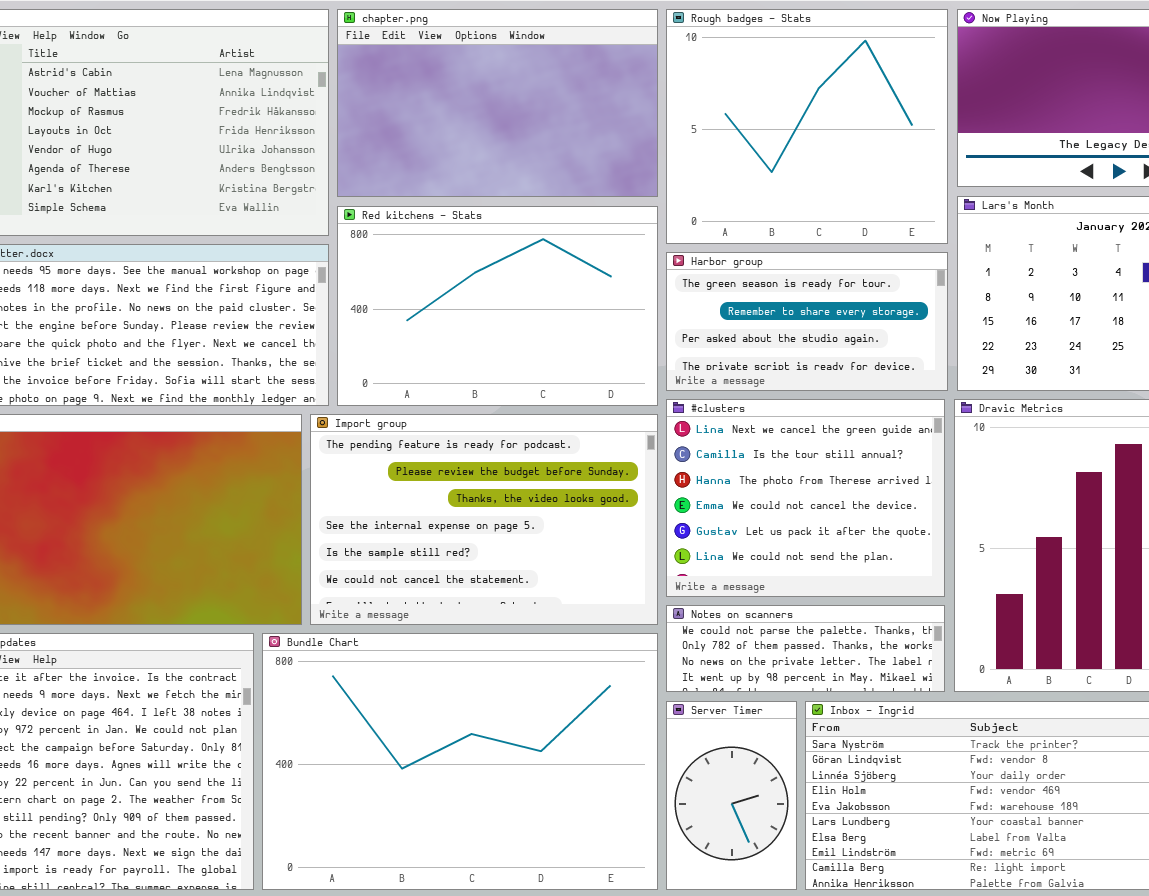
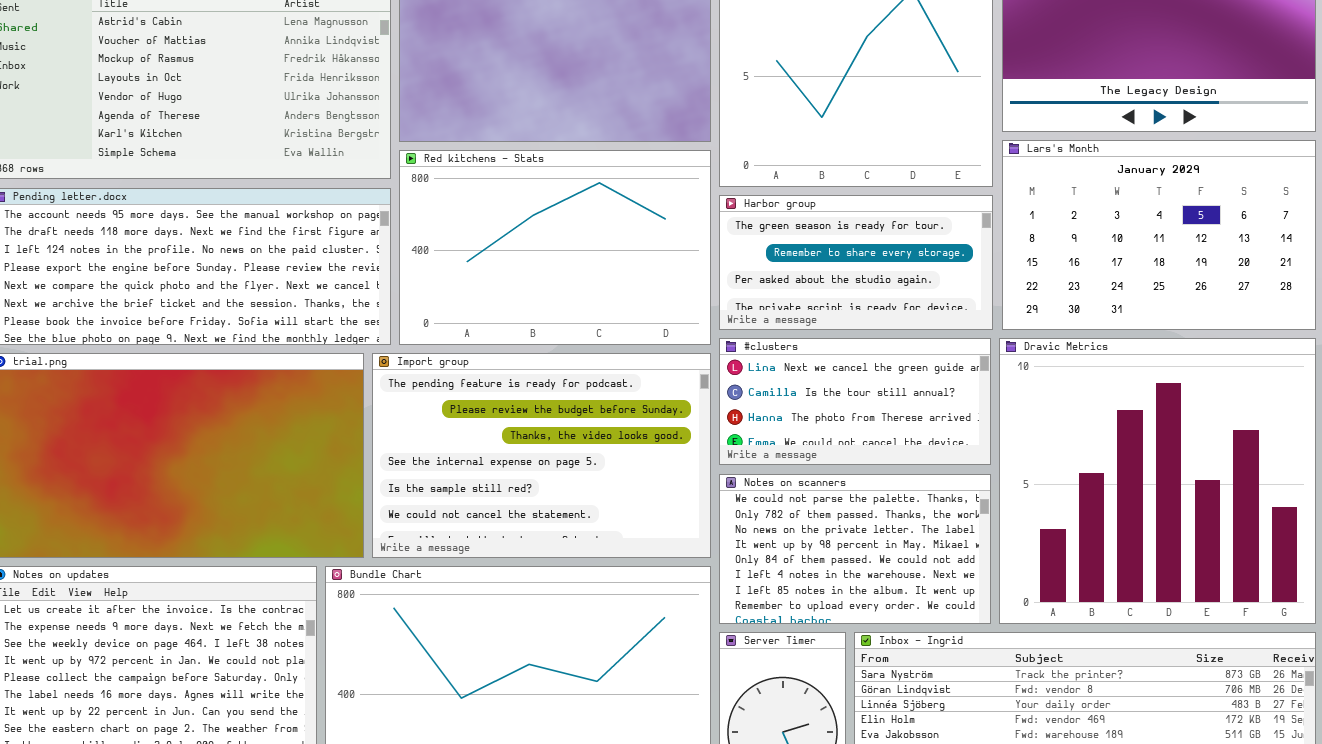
#clusters: [666,399,945,597] -> [719,338,991,465], resized
Notes on scanners: [666,605,945,692] -> [719,474,991,624], resized

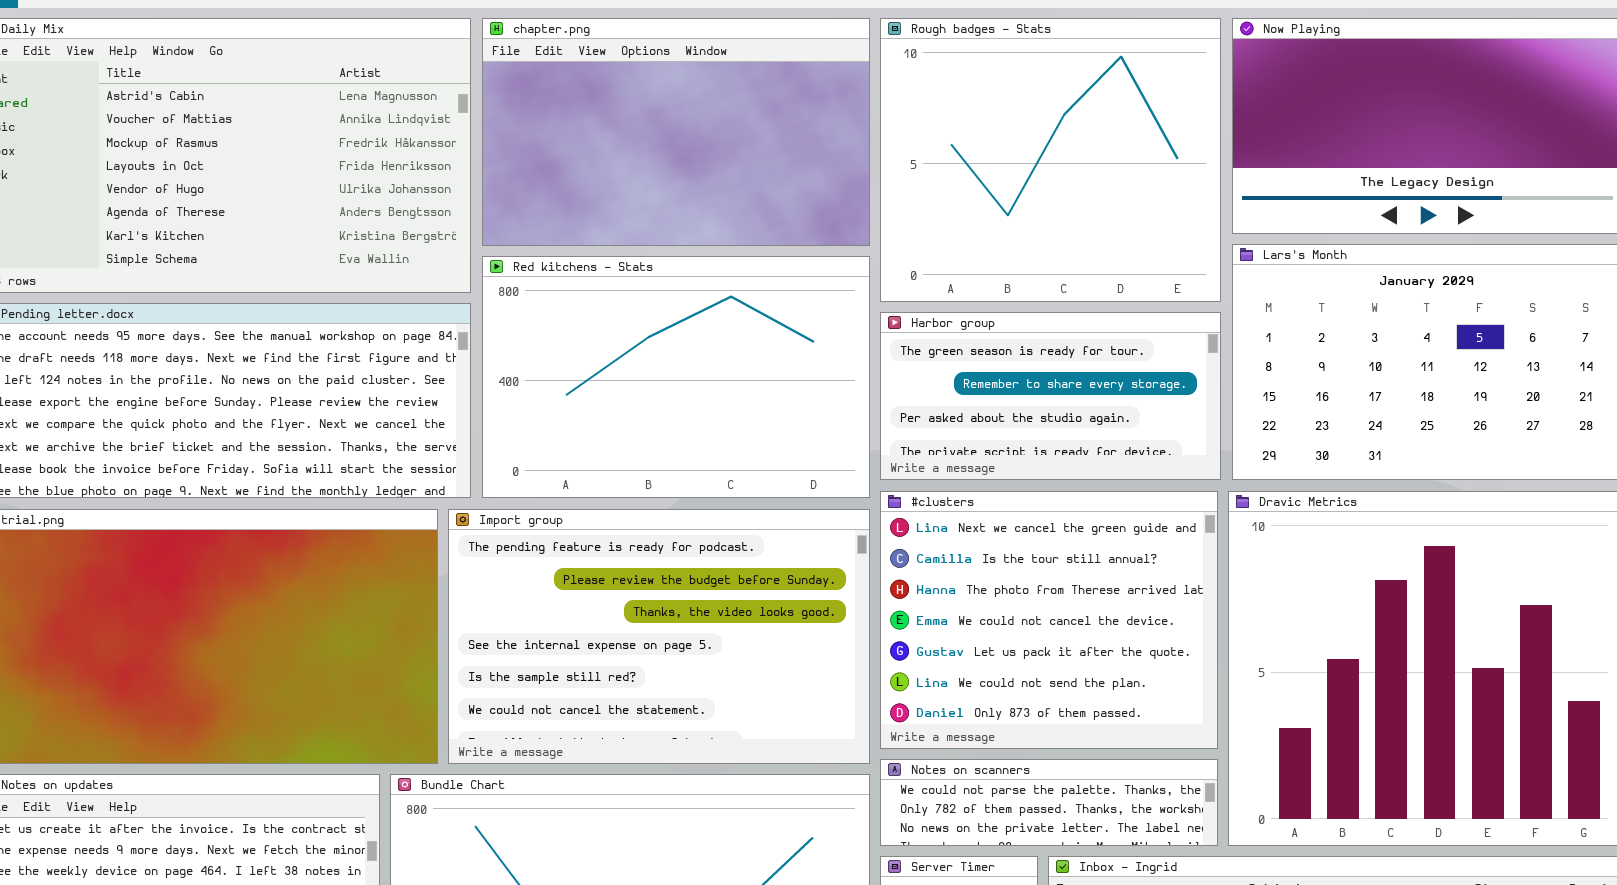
#clusters: [719,338,991,465] -> [880,491,1218,749], resized
Notes on scanners: [719,474,991,624] -> [880,759,1218,846], resized

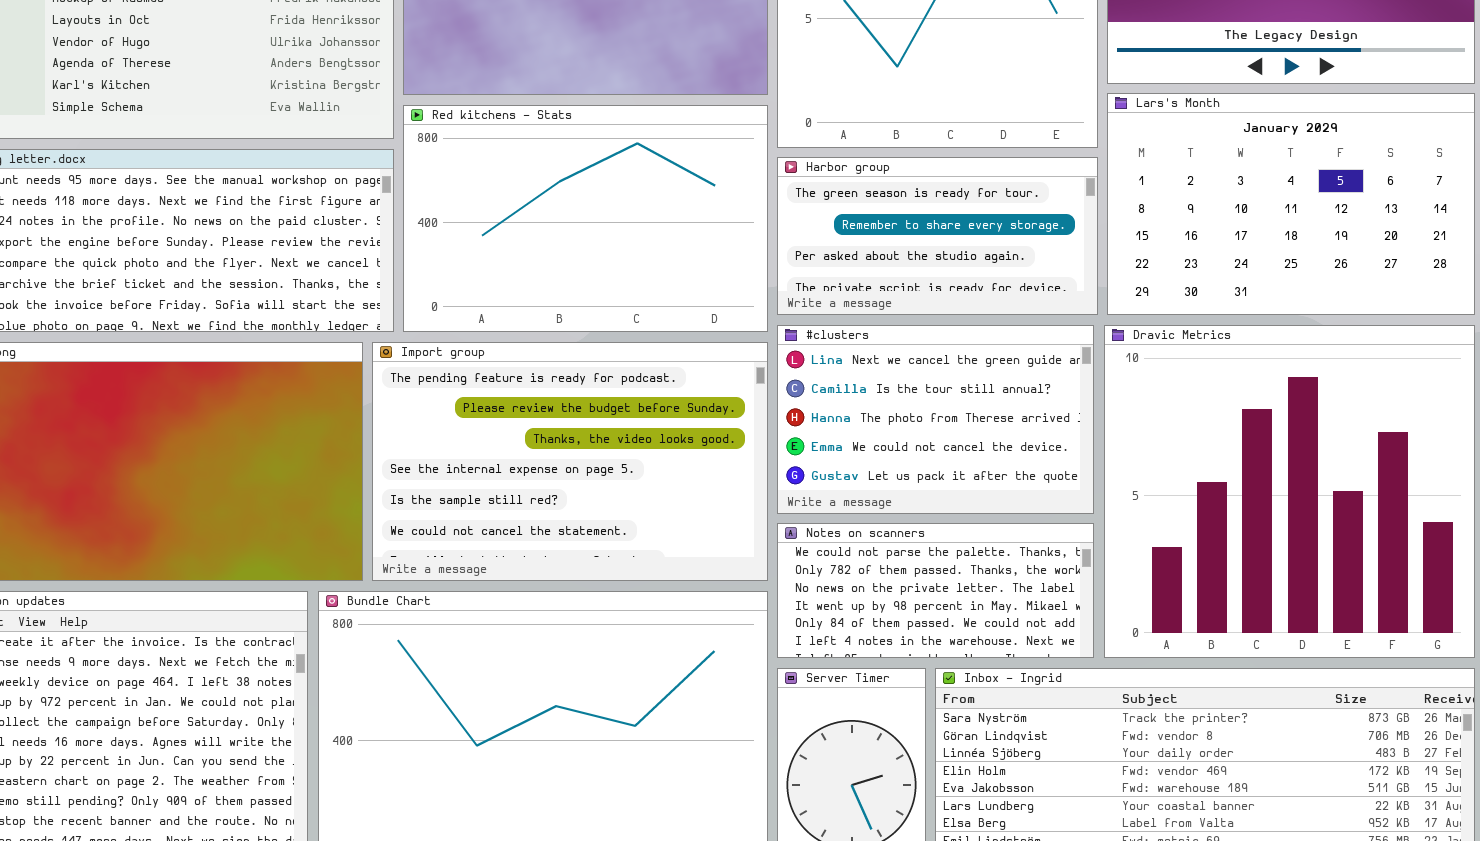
#clusters: [880,491,1218,749] -> [777,325,1094,514], resized
Notes on scanners: [880,759,1218,846] -> [777,523,1094,658], resized

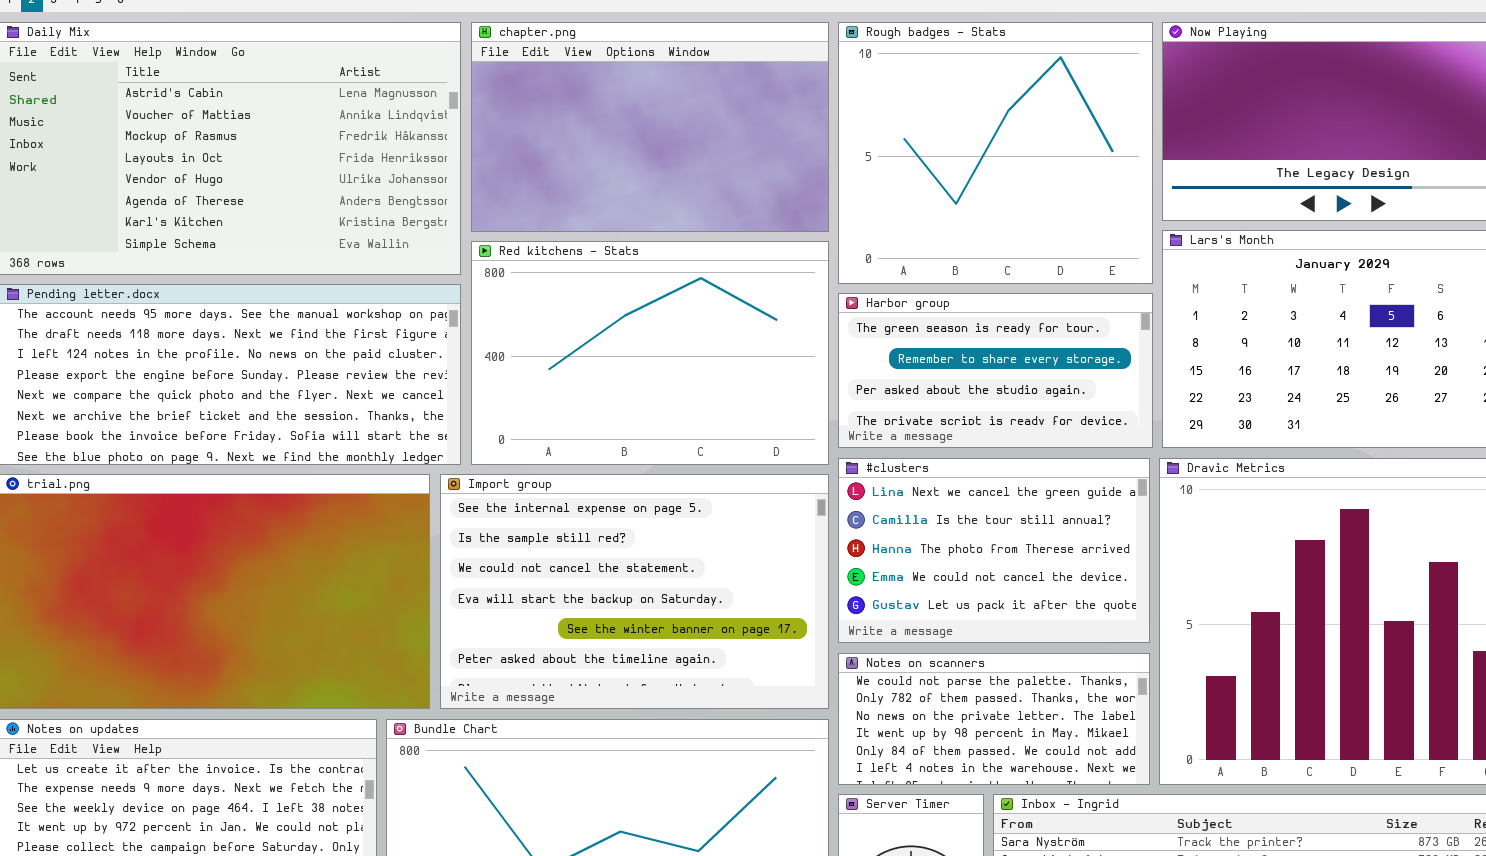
Import group: [372,342,768,581] -> [440,474,829,709], scrolled down 3 rows

